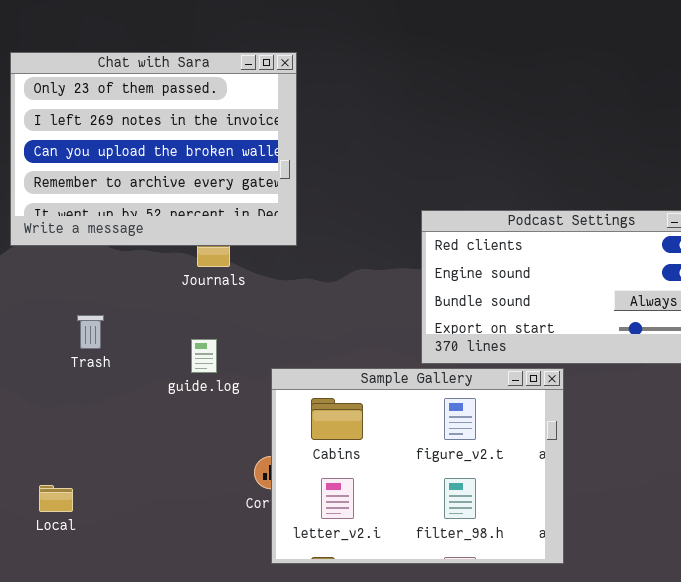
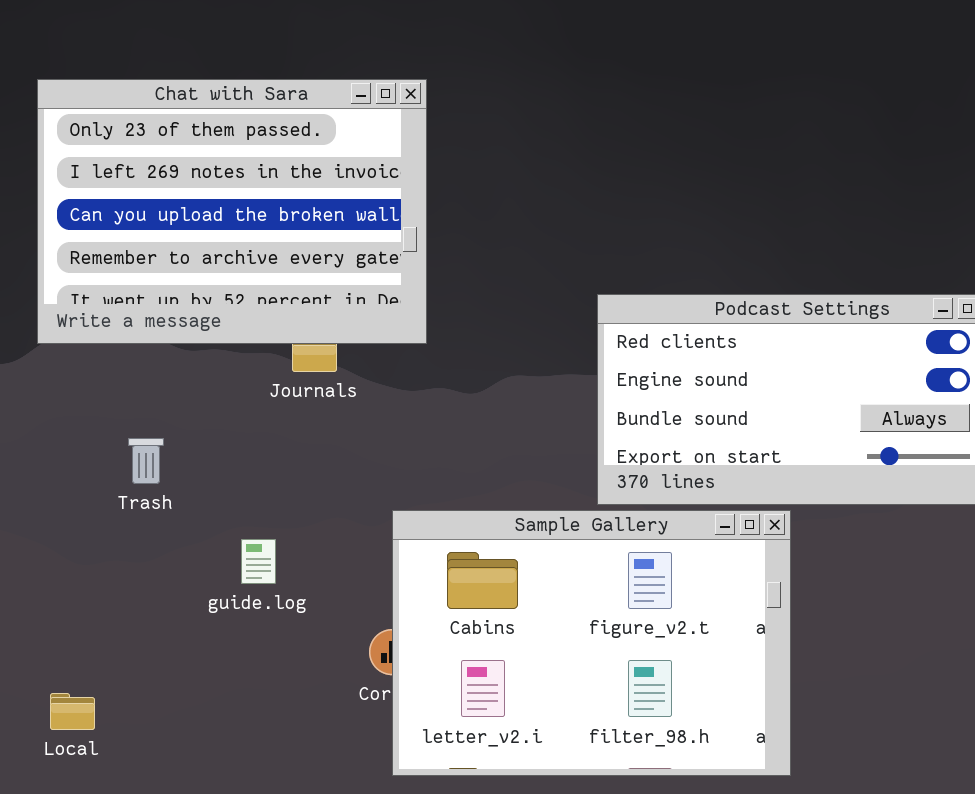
guide.log: [191,339,217,373] -> [241,539,276,584], moved
Local: [39,485,73,512] -> [50,693,95,730], moved

